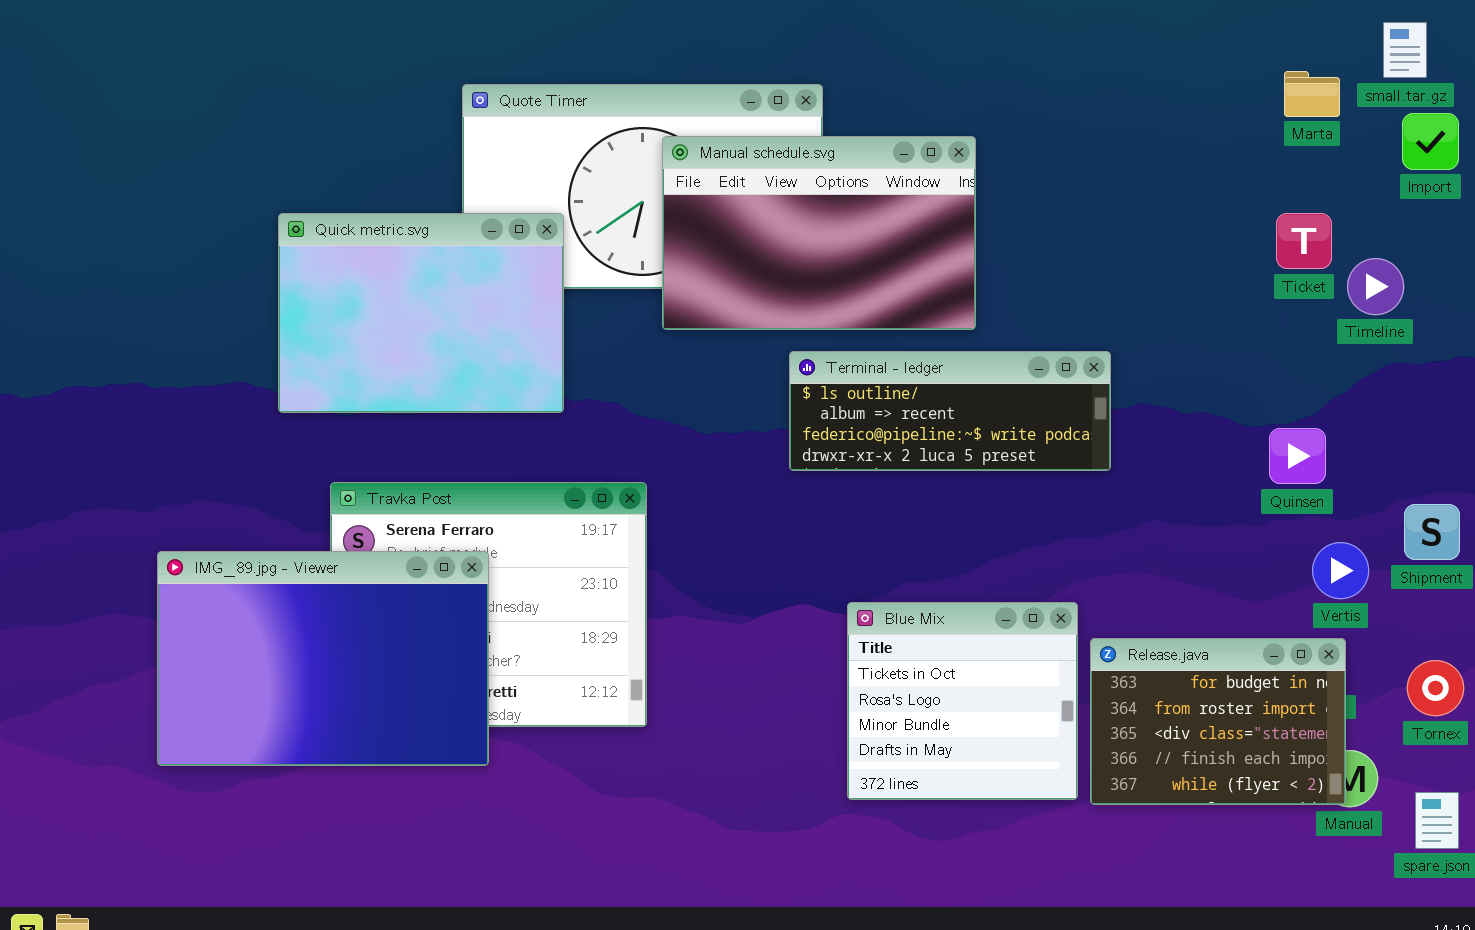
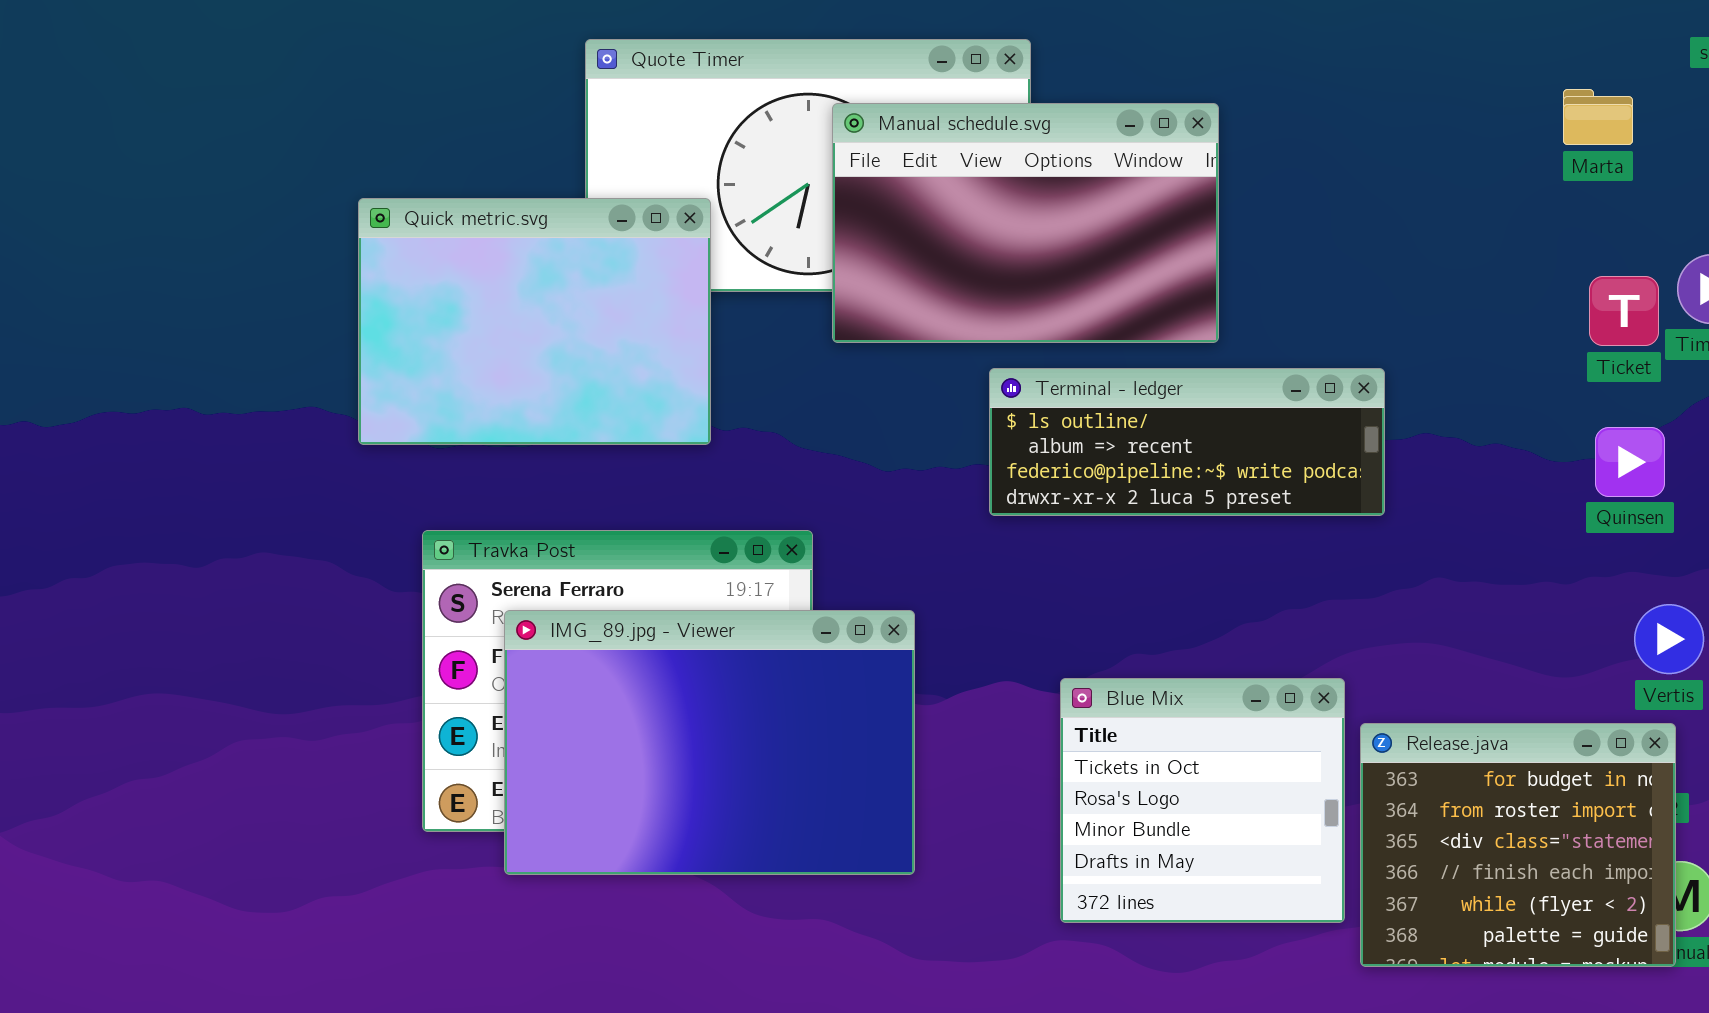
Marta: [1284,71,1340,117] -> [1563,89,1633,145], moved
Ticket: [1276,213,1332,269] -> [1589,276,1659,346], moved
Quinsen: [1269,428,1326,484] -> [1595,427,1665,497], moved
IMG_89.jpg - Viewer: [157,551,489,766] -> [504,610,915,875], moved
Release.java: [1090,638,1346,805] -> [1360,723,1676,967], resized

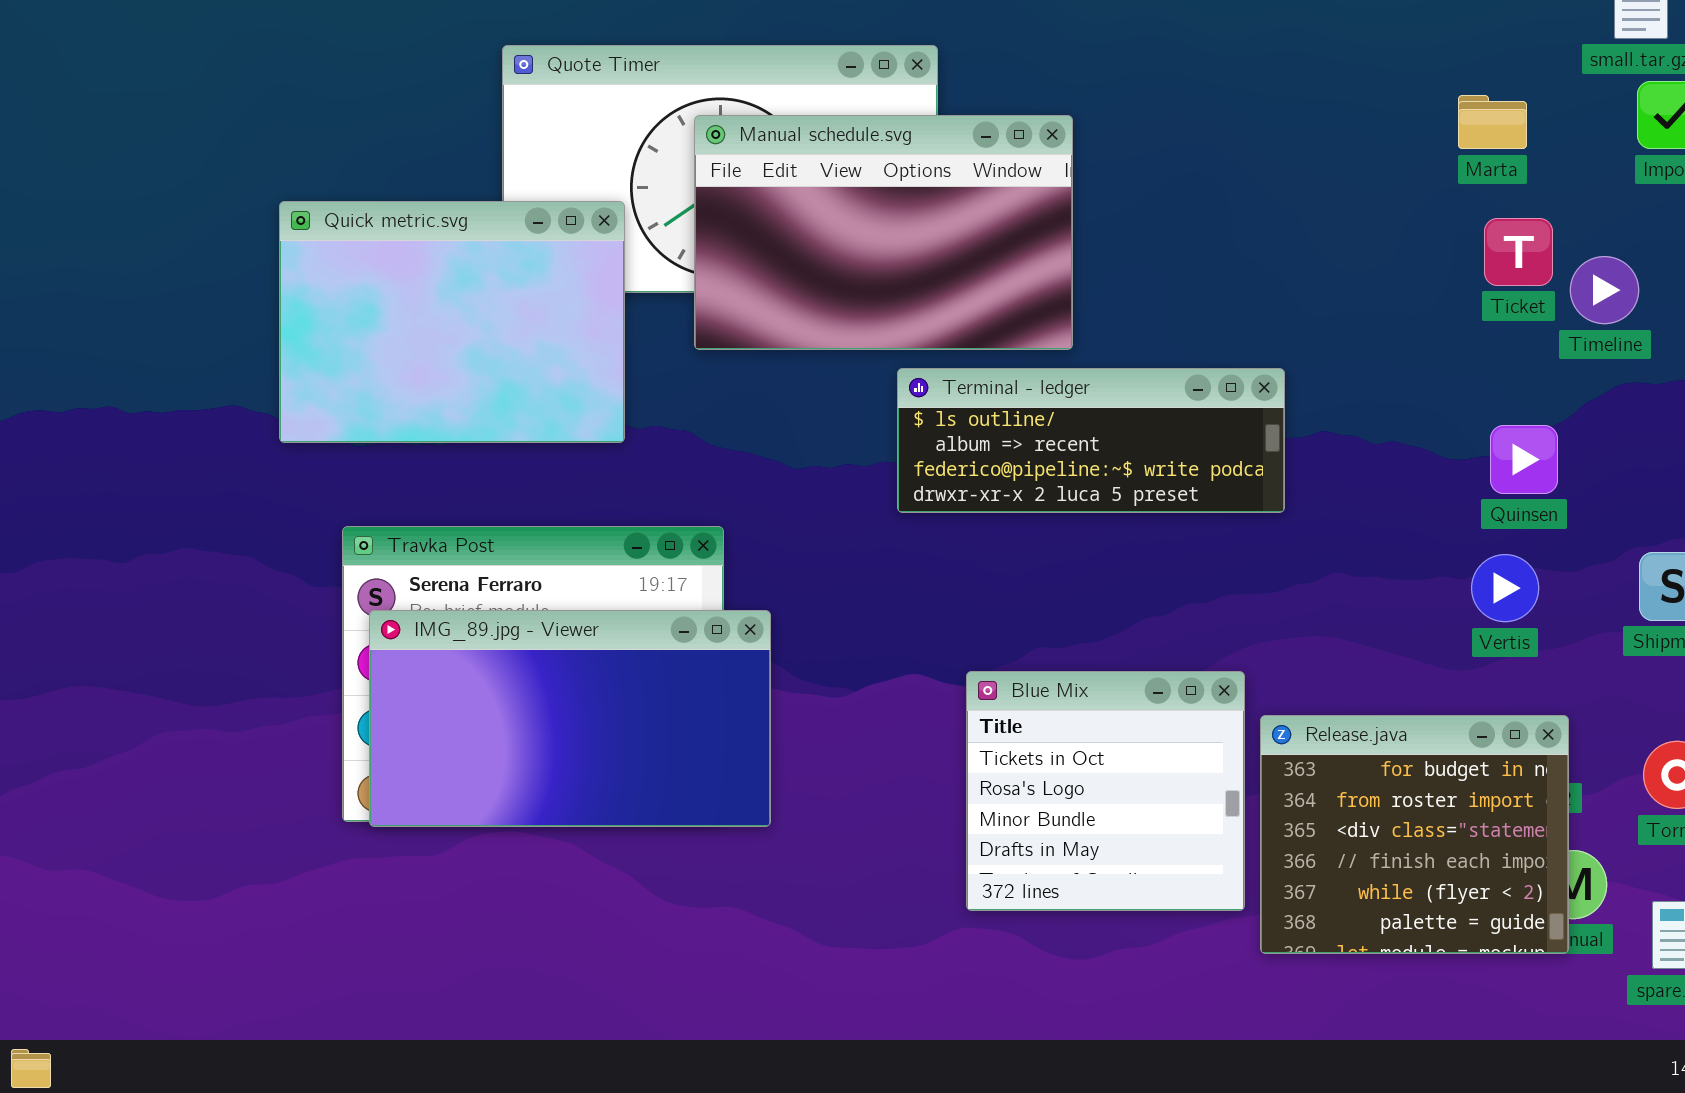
Manual schedule.svg: [832,103,1219,343] -> [694,115,1073,350], moved
Ticket: [1589,276,1659,346] -> [1484,218,1553,286], moved
Vertis: [1634,604,1704,674] -> [1471,554,1539,622], moved
IMG_89.jpg - Viewer: [504,610,915,875] -> [369,610,771,827], moved, resized

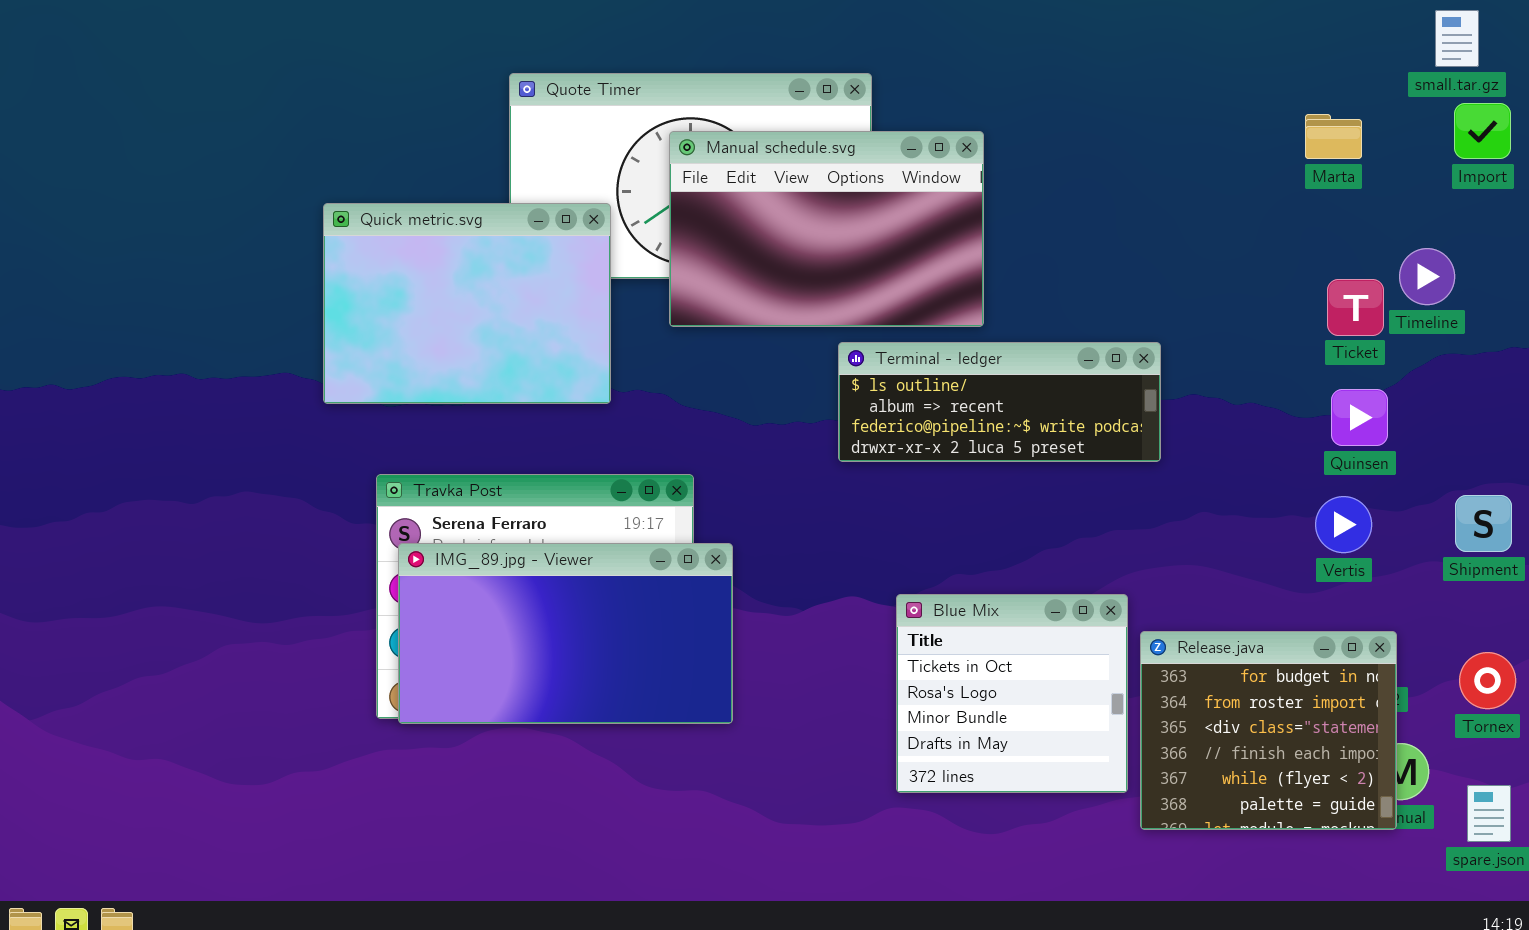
Ticket: [1484,218,1553,286] -> [1327,279,1384,336], moved

